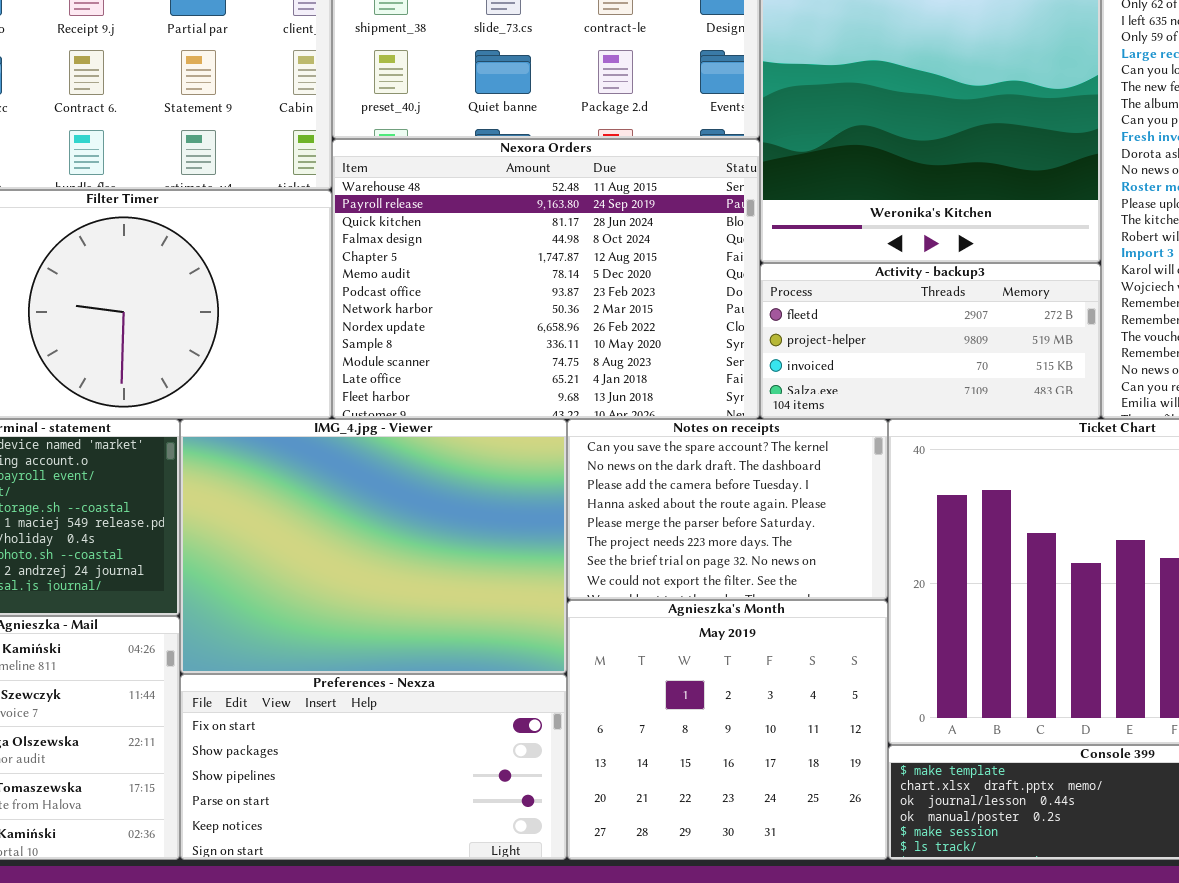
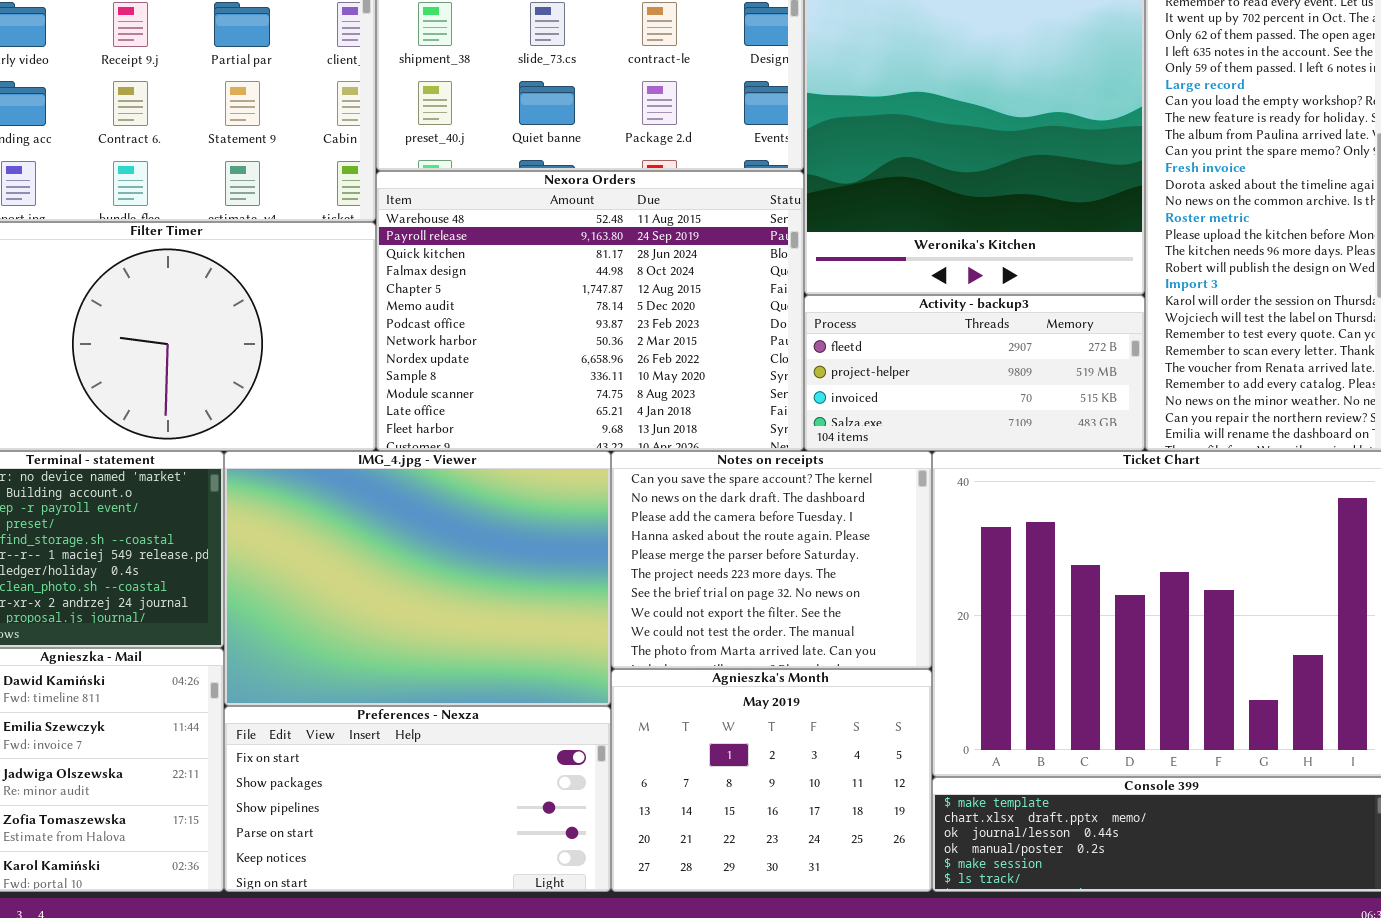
Notes on receipts: [567,419,888,600] -> [611,451,932,669], resized
Agnieszka's Month: [567,600,888,860] -> [611,669,932,892], resized

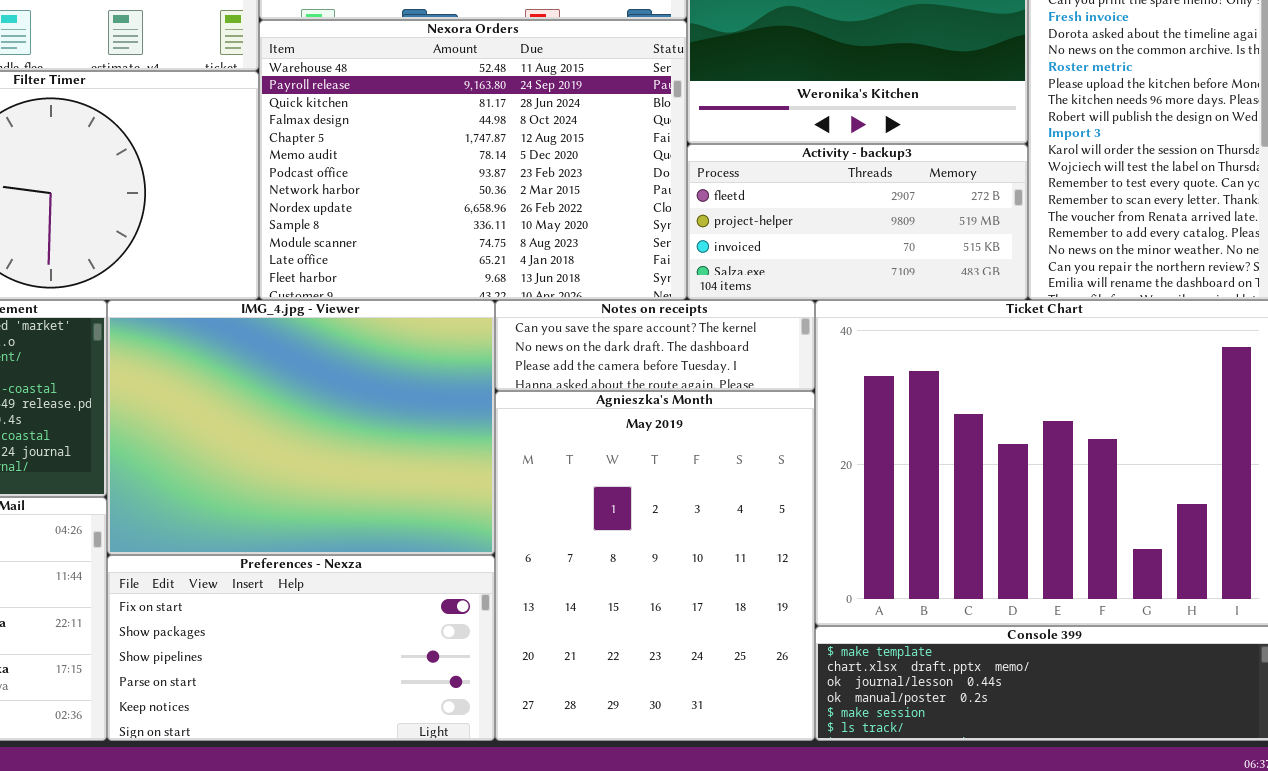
Notes on receipts: [611,451,932,669] -> [495,300,815,391], resized
Agnieszka's Month: [611,669,932,892] -> [495,391,815,741], resized

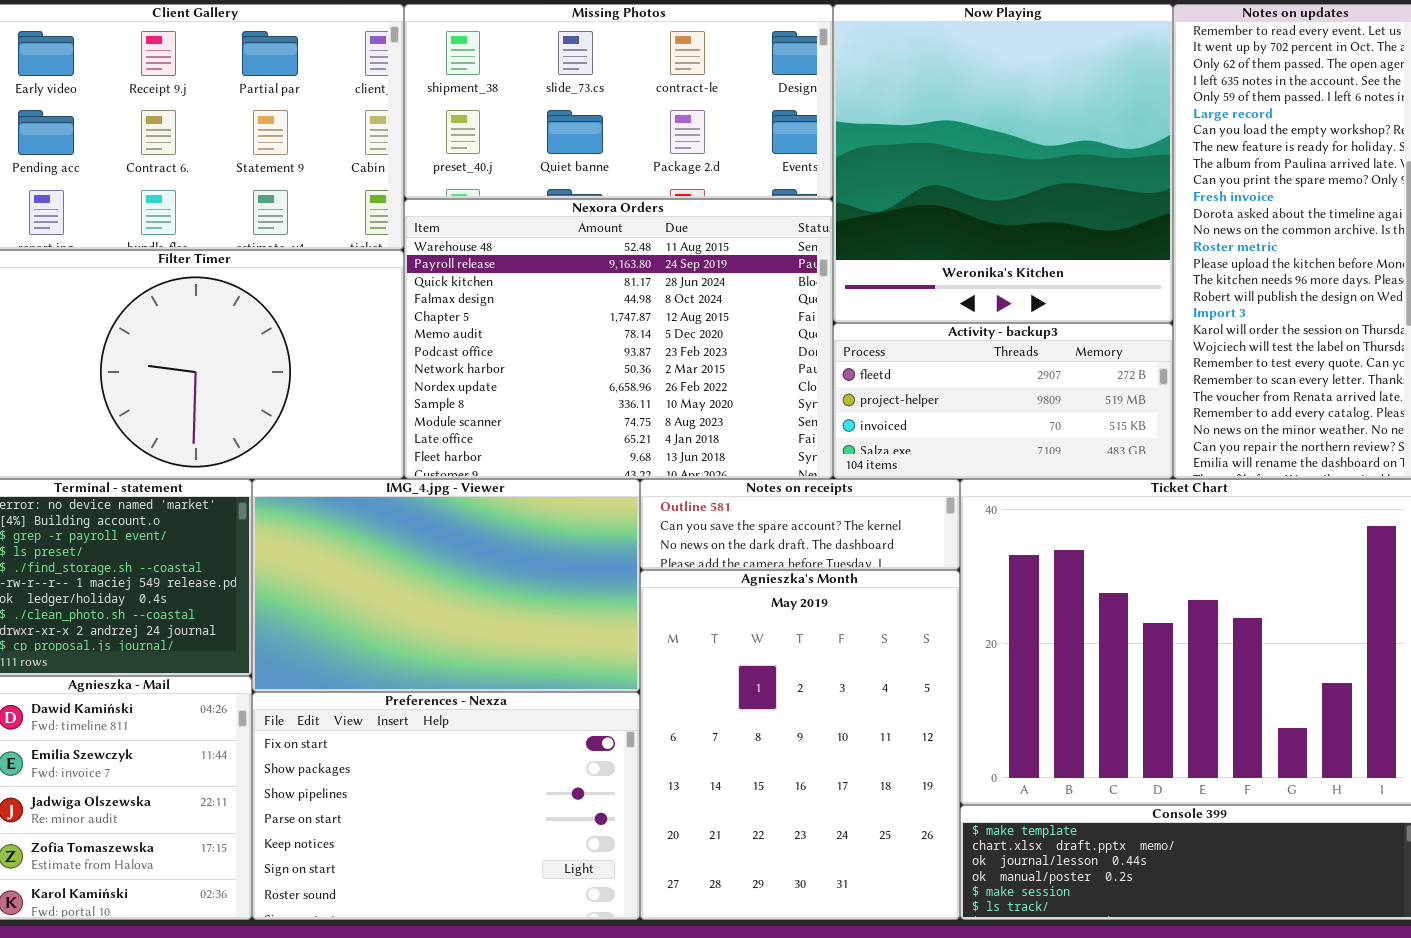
IMG_4.jpg - Viewer: [107,300,495,555] -> [252,479,640,692], resized
Notes on receipts: [495,300,815,391] -> [640,479,960,570], scrolled up 1 row
Preferences - Nexza: [107,555,495,741] -> [252,692,640,920], resized

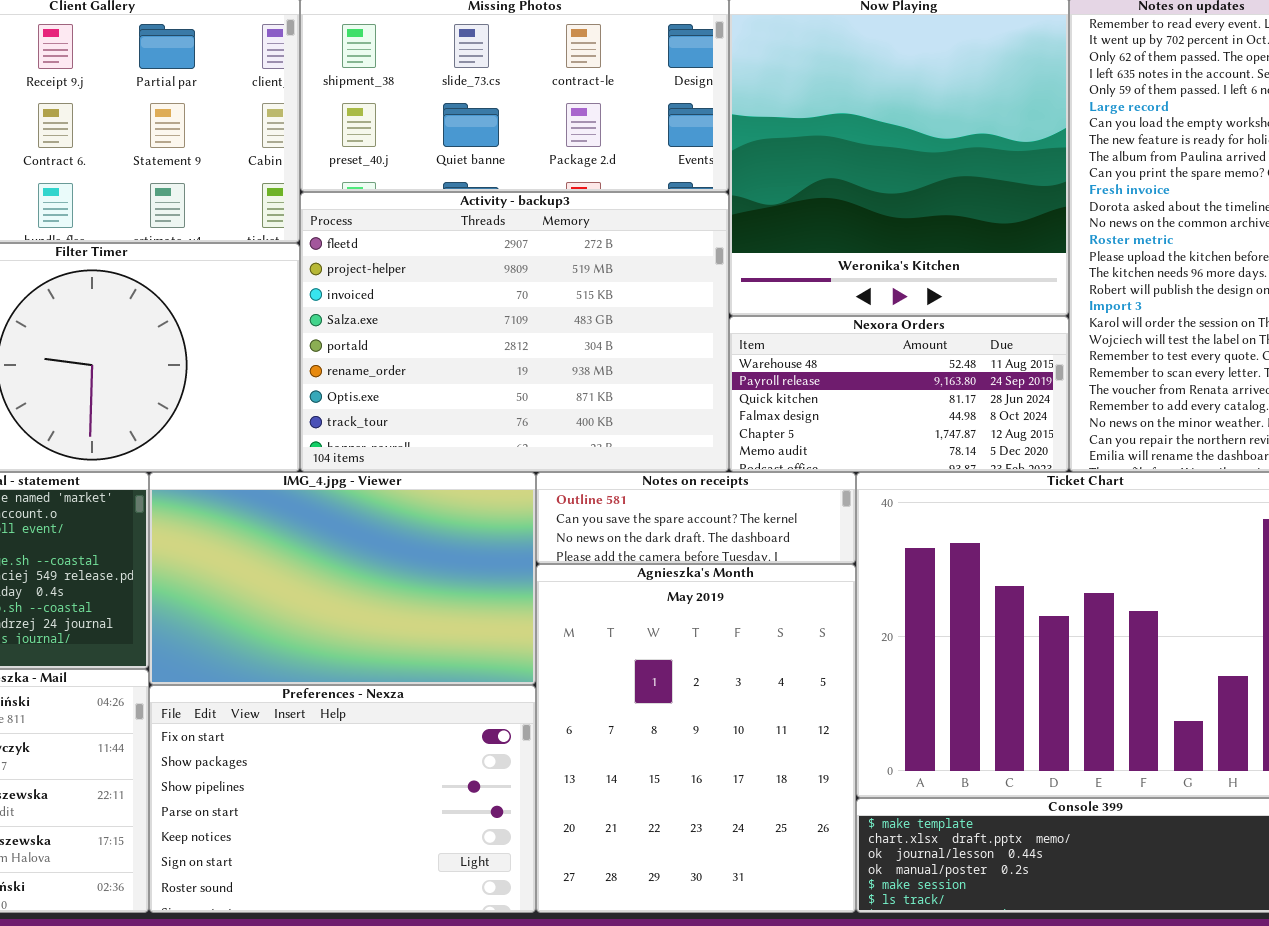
Nexora Orders: [404,199,833,479] -> [729,316,1069,472], moved, resized
Activity - backup3: [833,323,1173,479] -> [300,192,729,472], moved, resized

